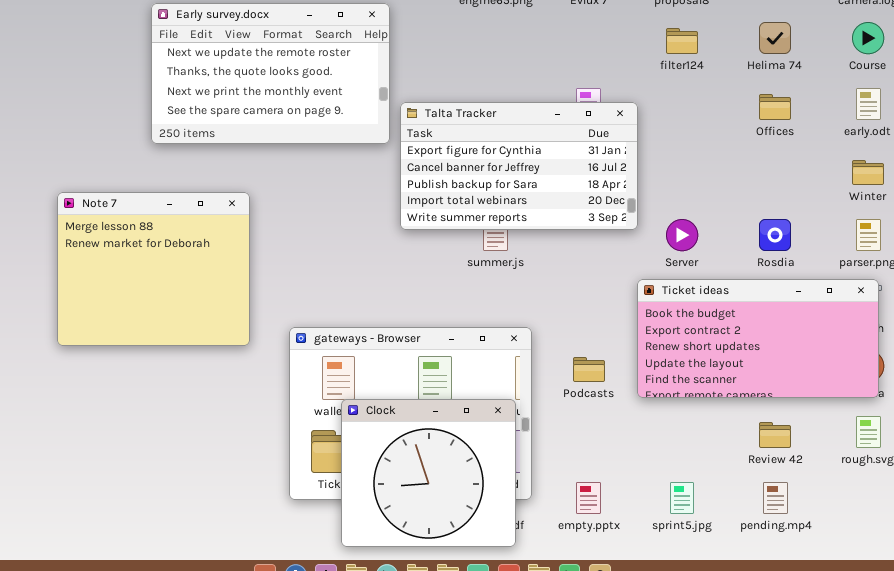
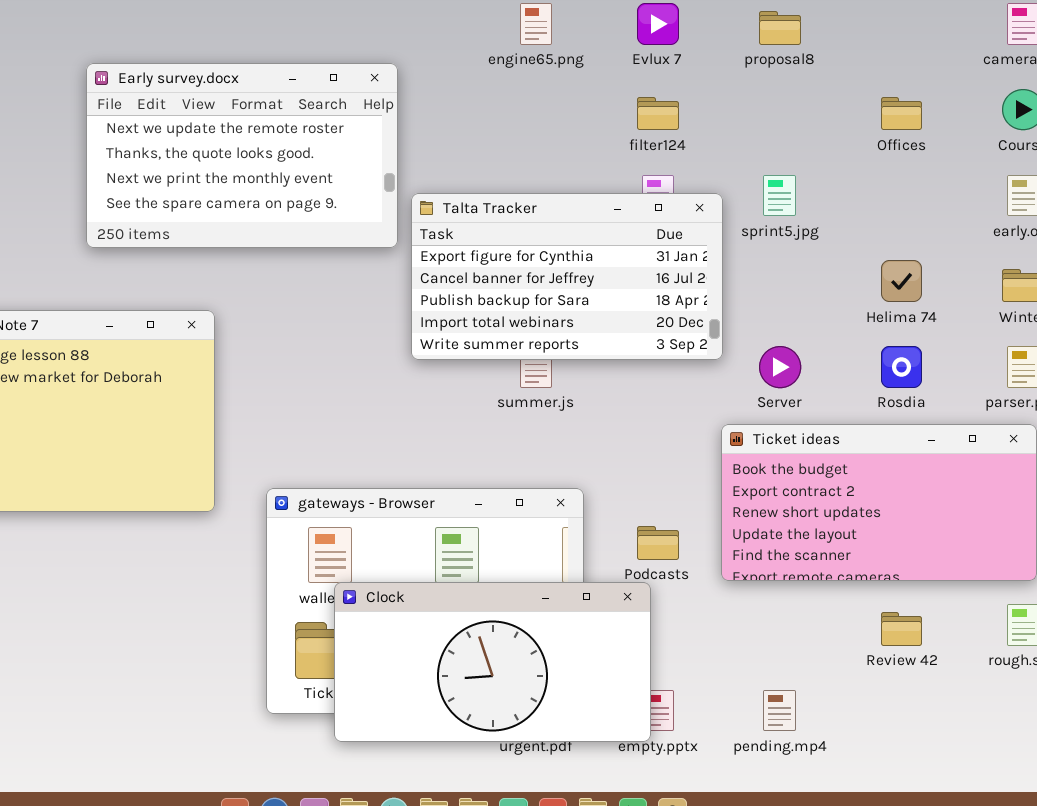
Helima 74: [759,22,791,54] -> [881,260,922,302], moved
filter124: [666,28,698,54] -> [637,97,679,130], moved
Offices: [759,94,791,120] -> [881,97,922,130], moved
Clock: [341,399,516,547] -> [334,582,651,742], resized
sprint5.jpg: [670,482,694,514] -> [763,175,796,216], moved
pending.mp4: [763,482,788,514] -> [763,690,796,731], moved

